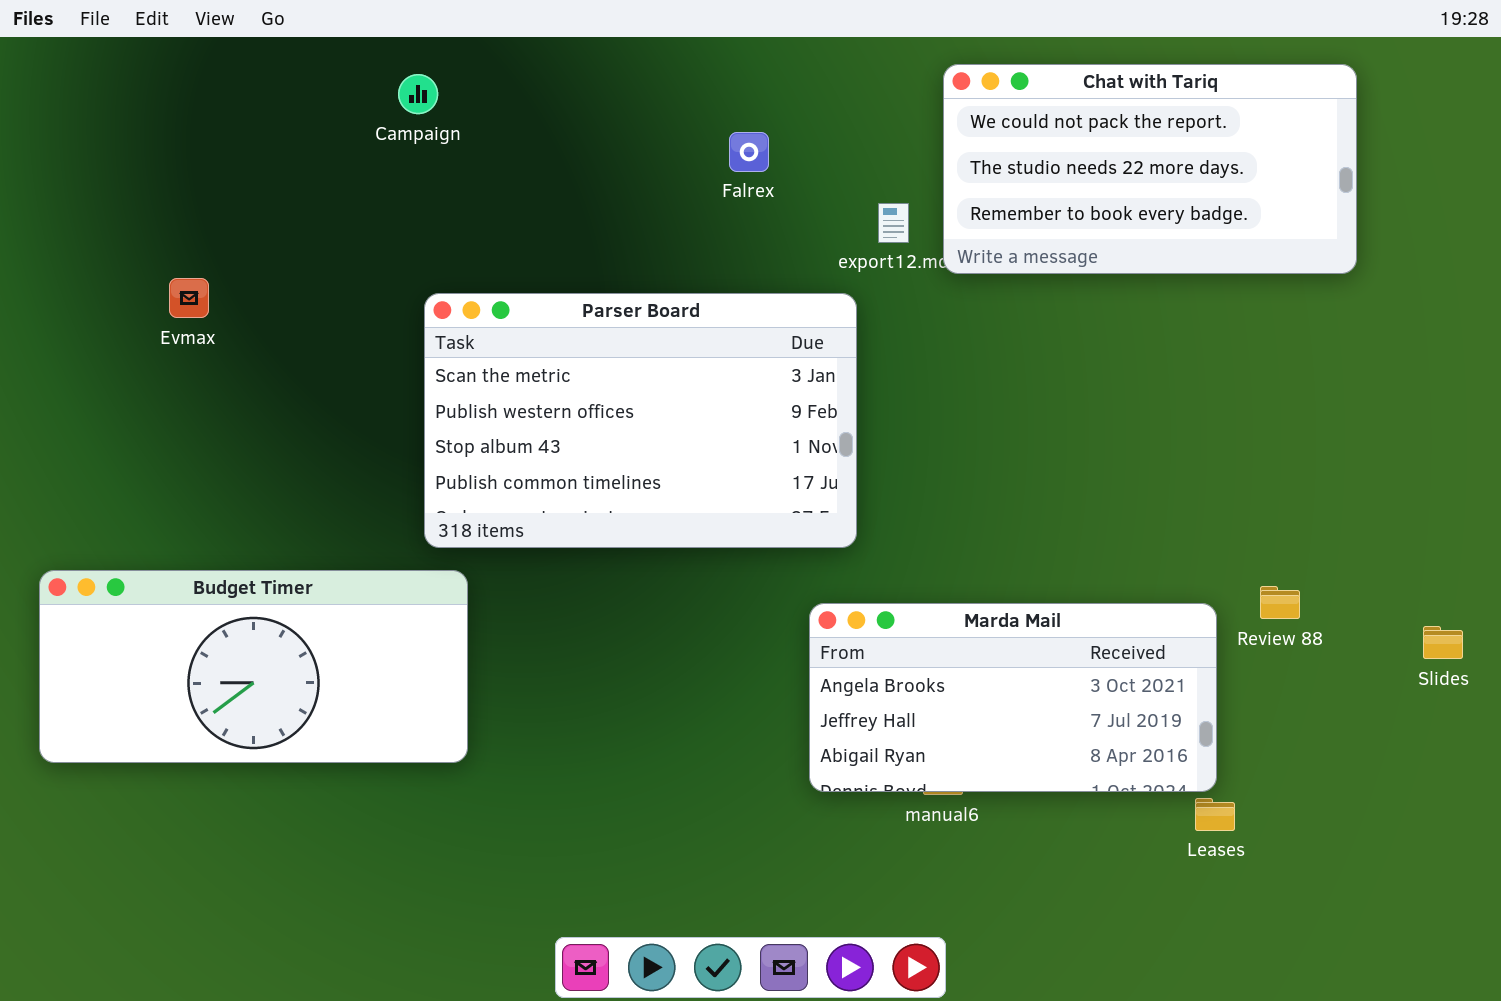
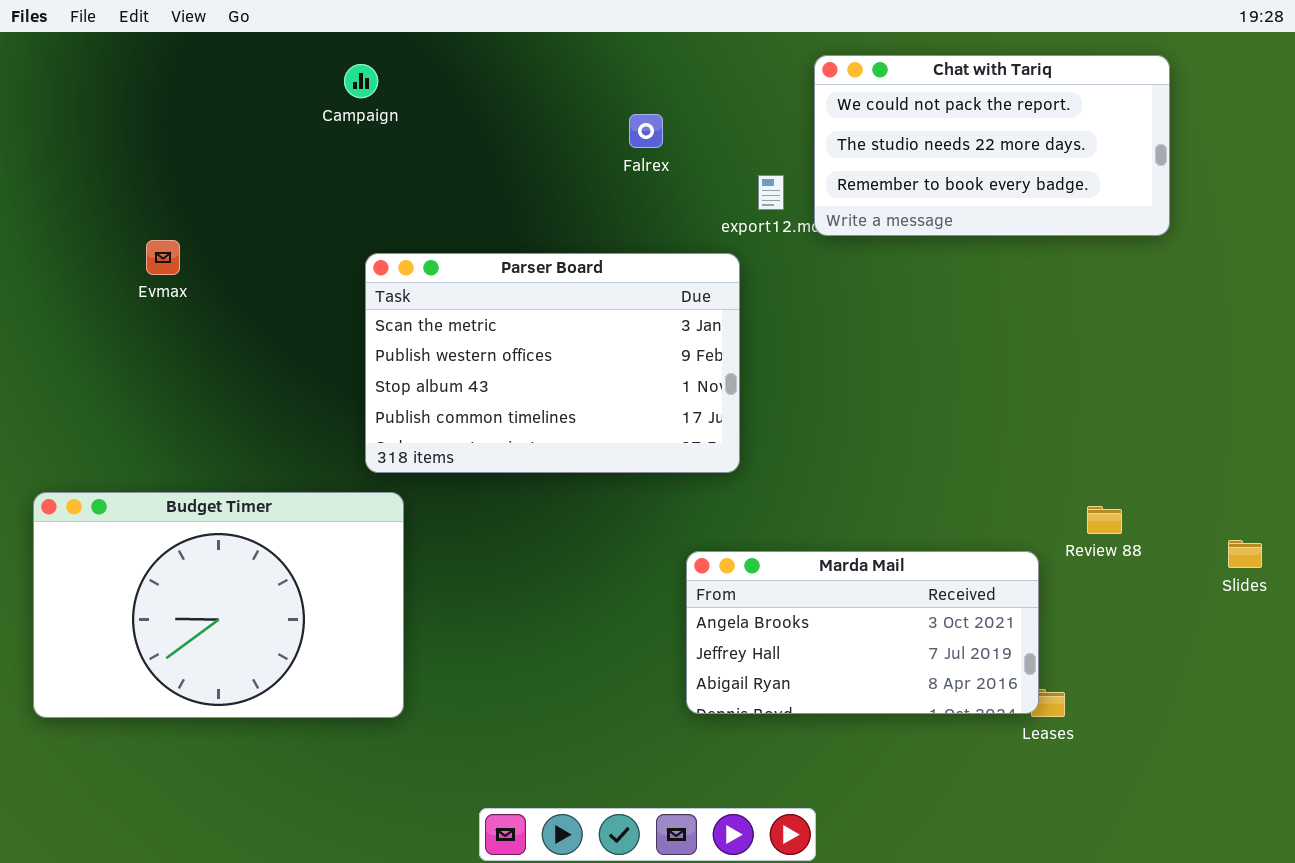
Budget Timer: [39,570,468,763] -> [33,492,404,718], resized
Marda Mail: [809,603,1217,792] -> [686,551,1039,714], moved

